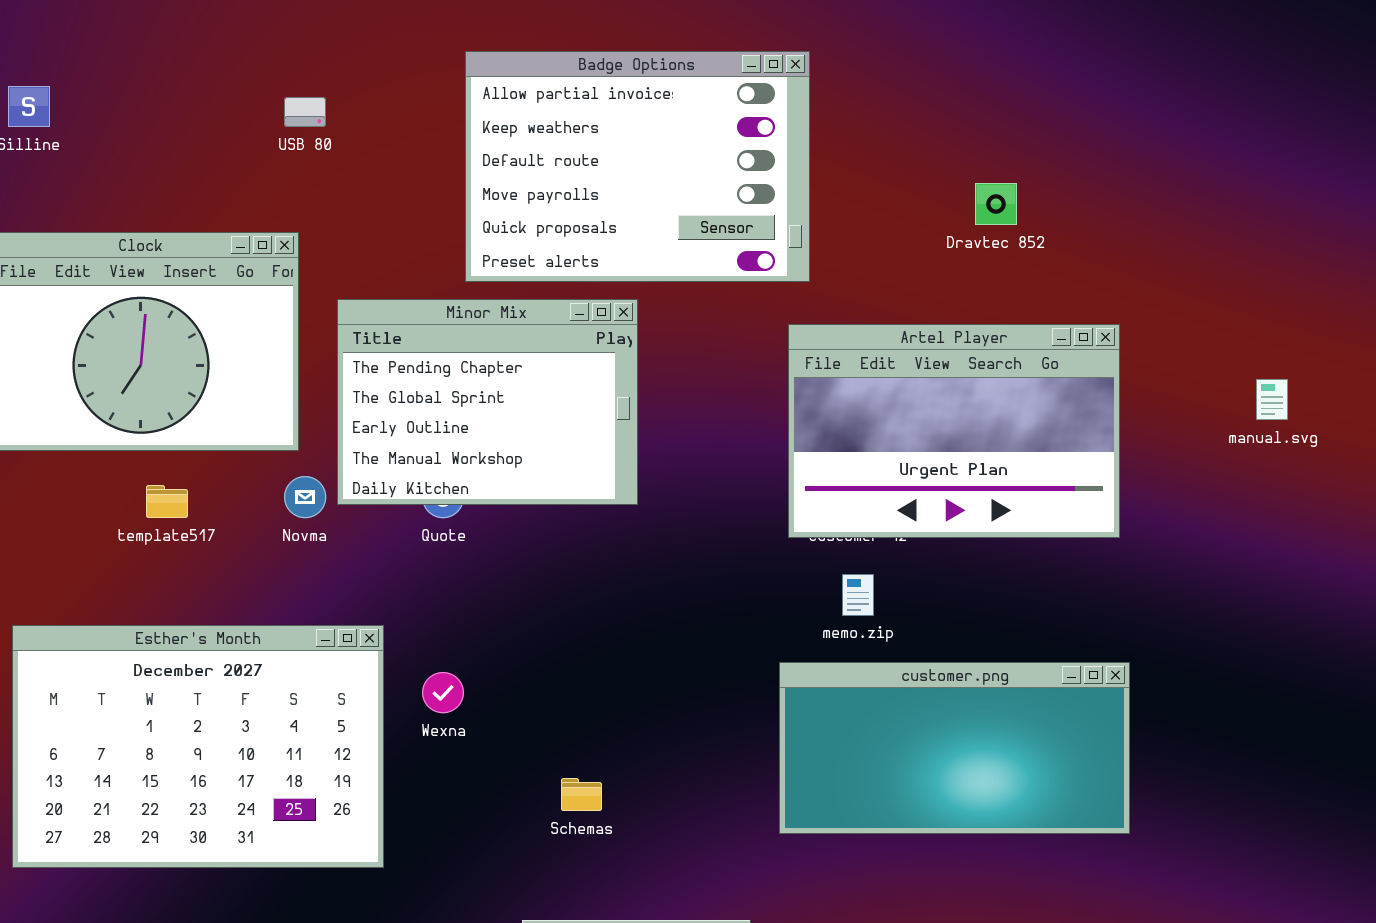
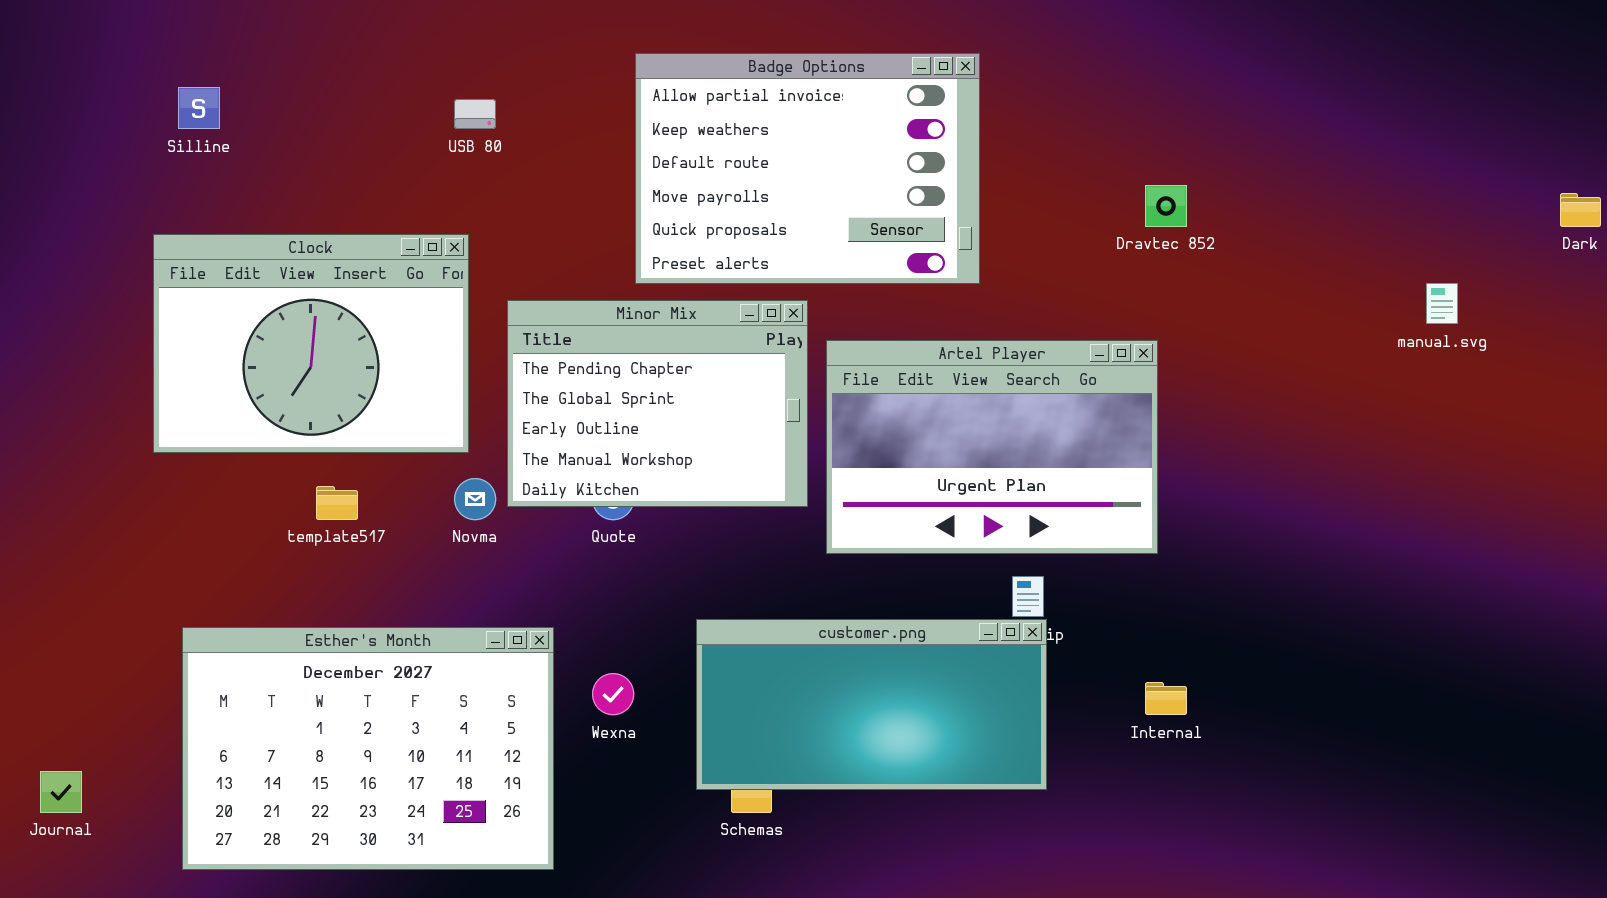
Artel Player: [788,324,1120,538] -> [826,340,1158,554], moved
manual.svg: [1256,379,1288,420] -> [1426,283,1458,324], moved
customer.png: [779,662,1130,834] -> [696,619,1047,790], moved

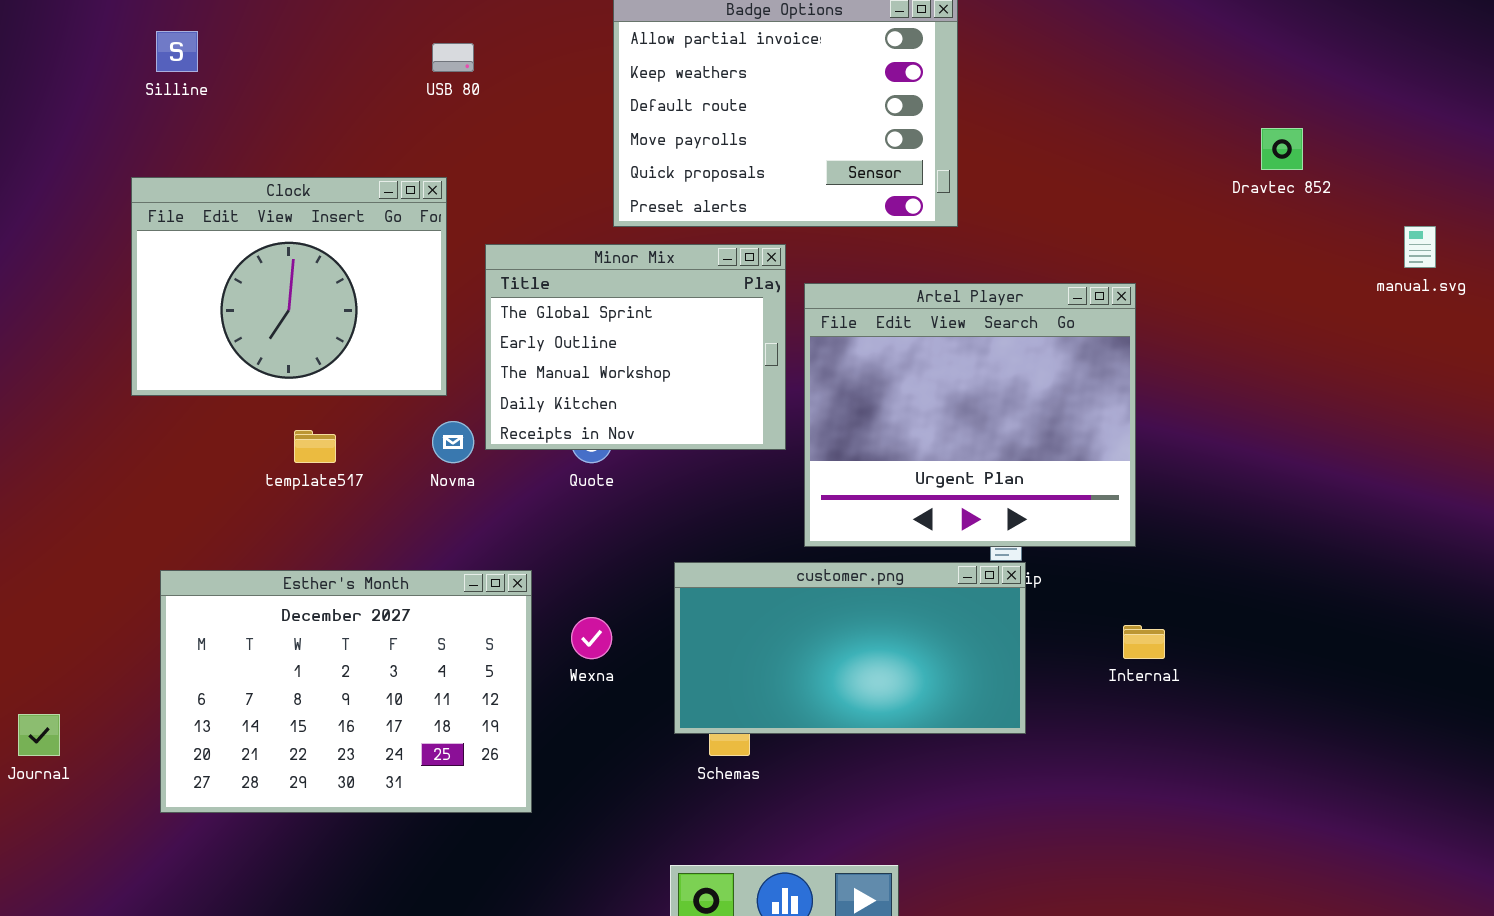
Dravtec 852: [1145,185,1187,227] -> [1261,128,1303,170], moved
Minor Mix: [507,300,808,507] -> [485,244,786,450], scrolled down 1 row
Artel Player: [826,340,1158,554] -> [804,283,1136,547], resized

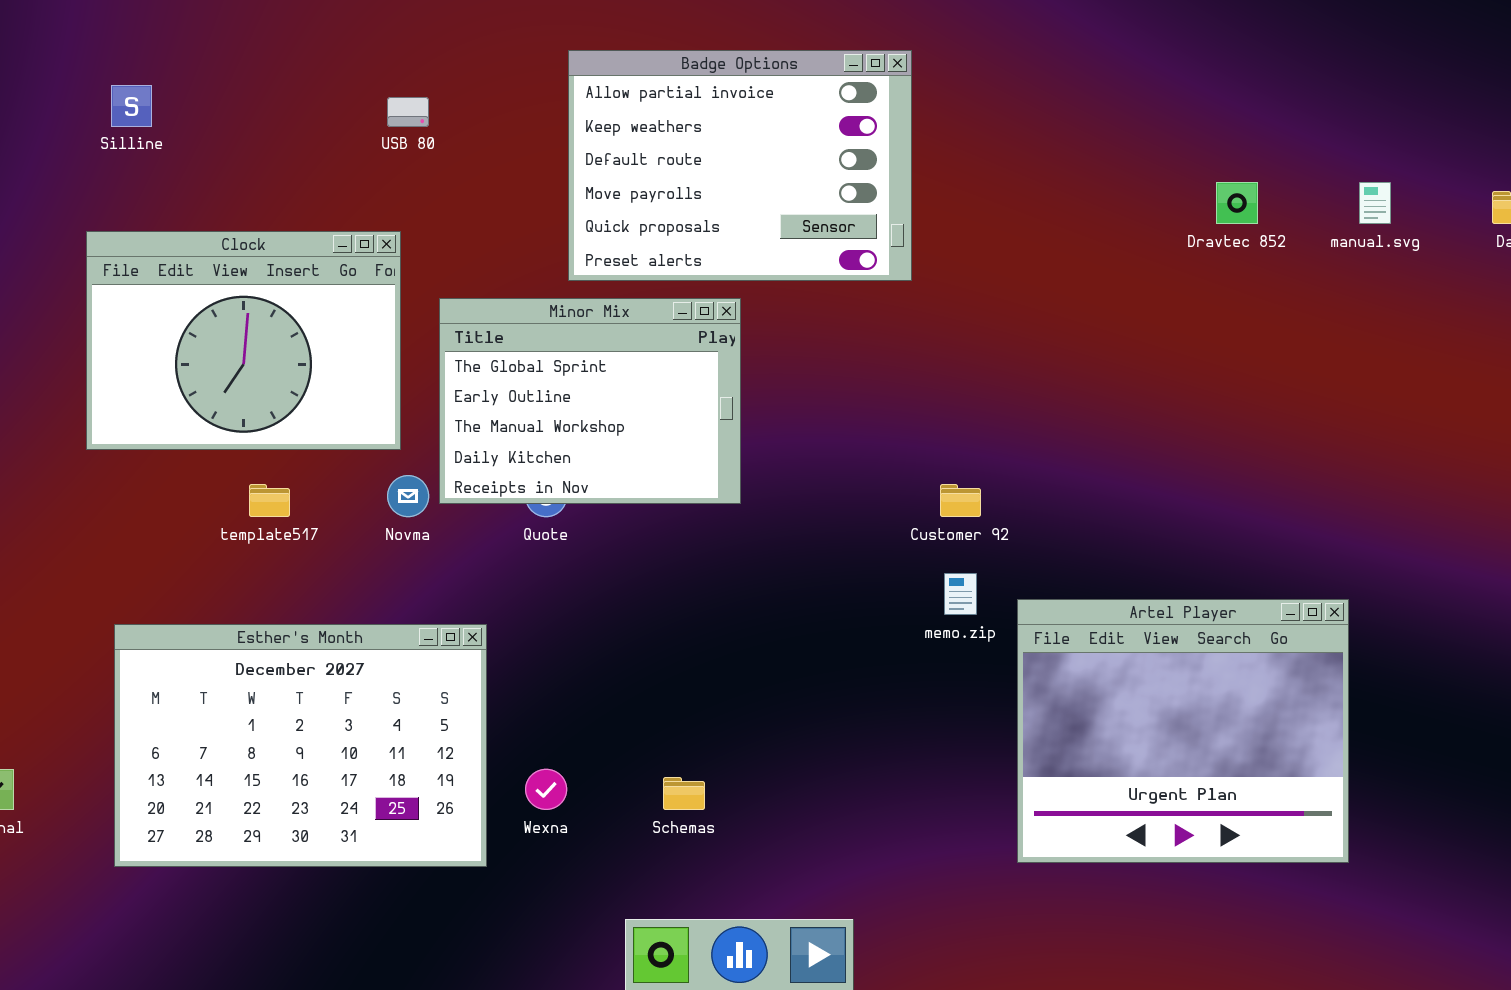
manual.svg: [1404,226,1436,268] -> [1359,182,1391,224], moved
Artel Player: [804,283,1136,547] -> [1017,599,1349,863], moved
customer.png: [674,562,1026,734] -> none, closed
Wexna: [571,617,612,659] -> [525,769,567,810], moved

